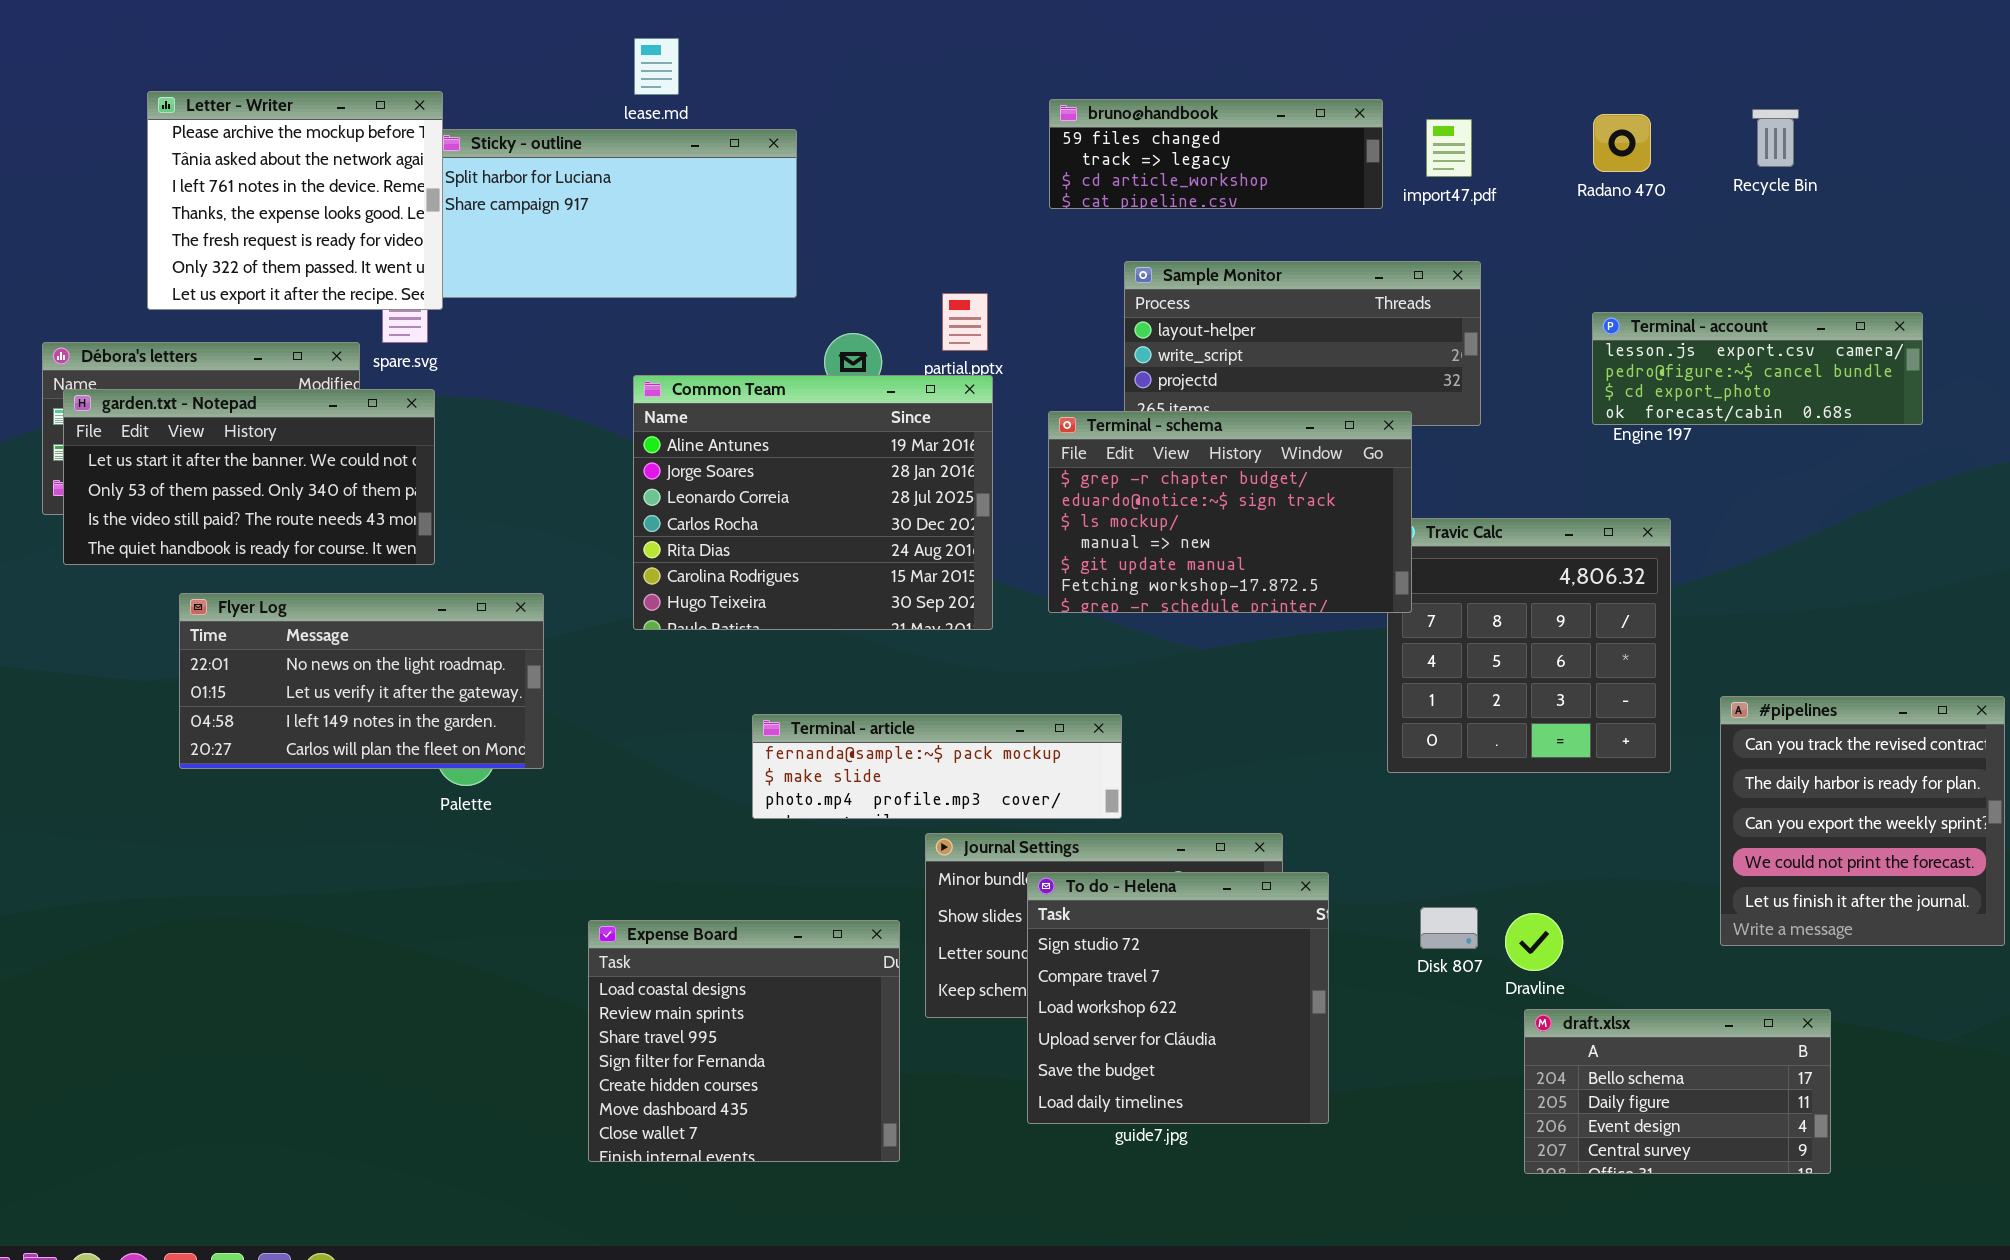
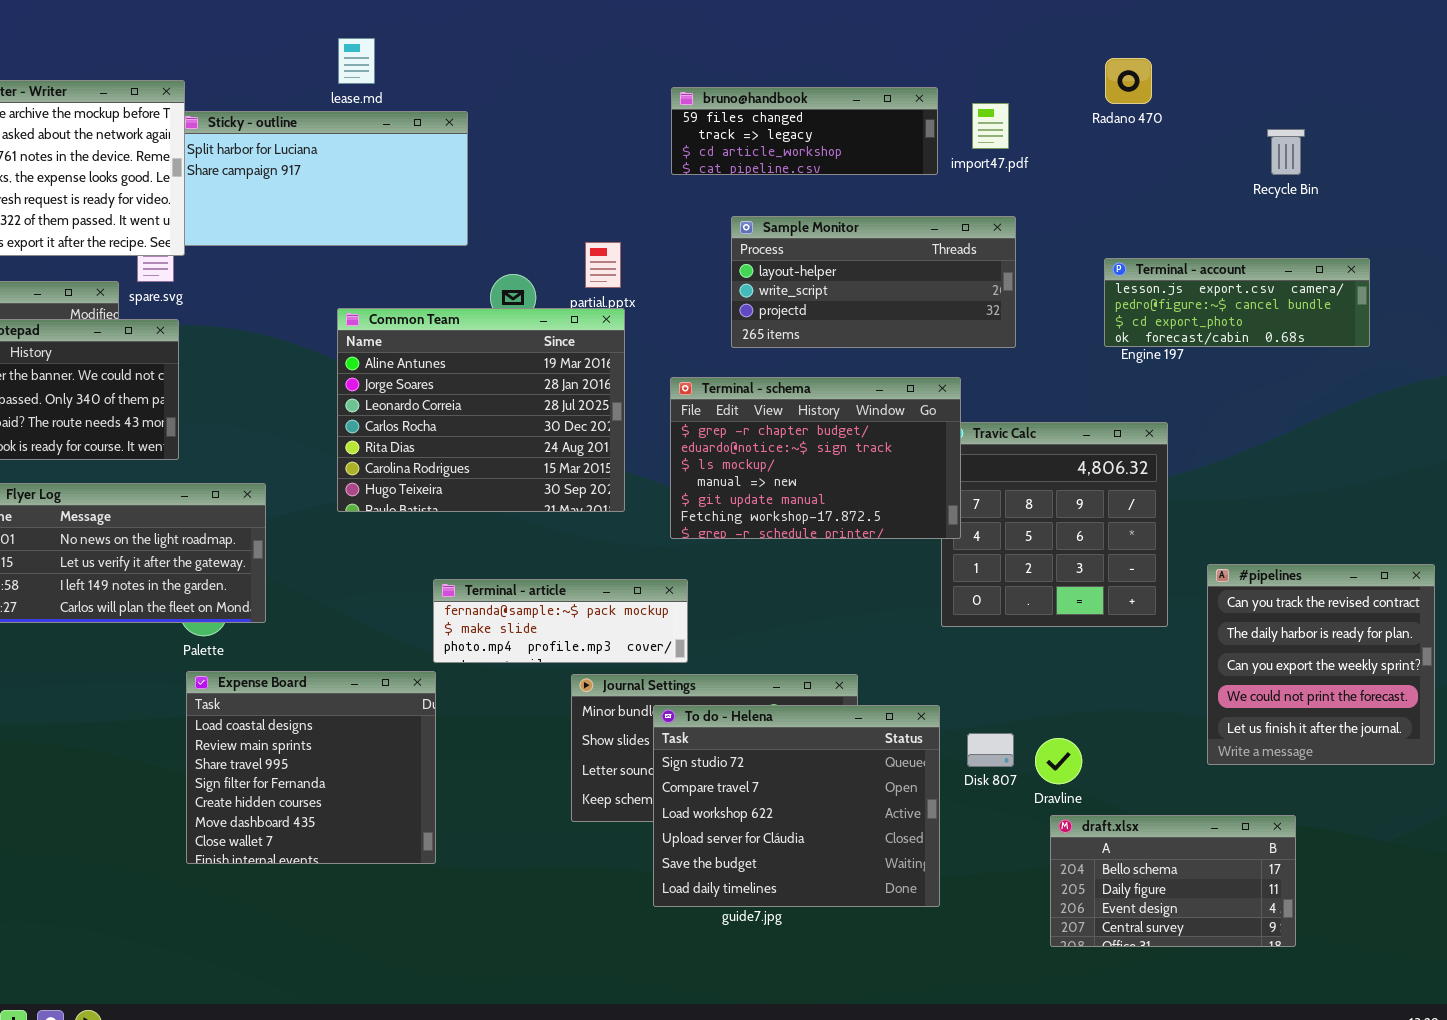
Recycle Bin: [1752,109,1799,167] -> [1267,129,1305,175], moved
Radano 470: [1593,114,1651,172] -> [1105,58,1152,104], moved
Terminal - schema: [1048,411,1412,613] -> [670,377,961,539], moved
Terminal - article: [752,714,1122,819] -> [433,579,688,663], resized
To do - Helena: [1027,872,1329,1124] -> [653,705,940,907], resized
Expense Board: [588,920,900,1162] -> [186,671,436,864], moved

